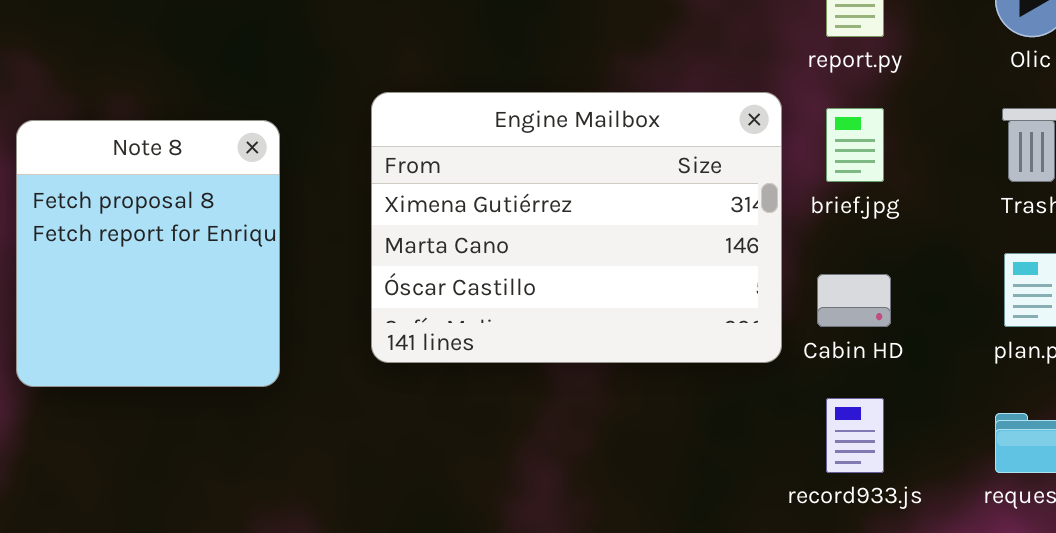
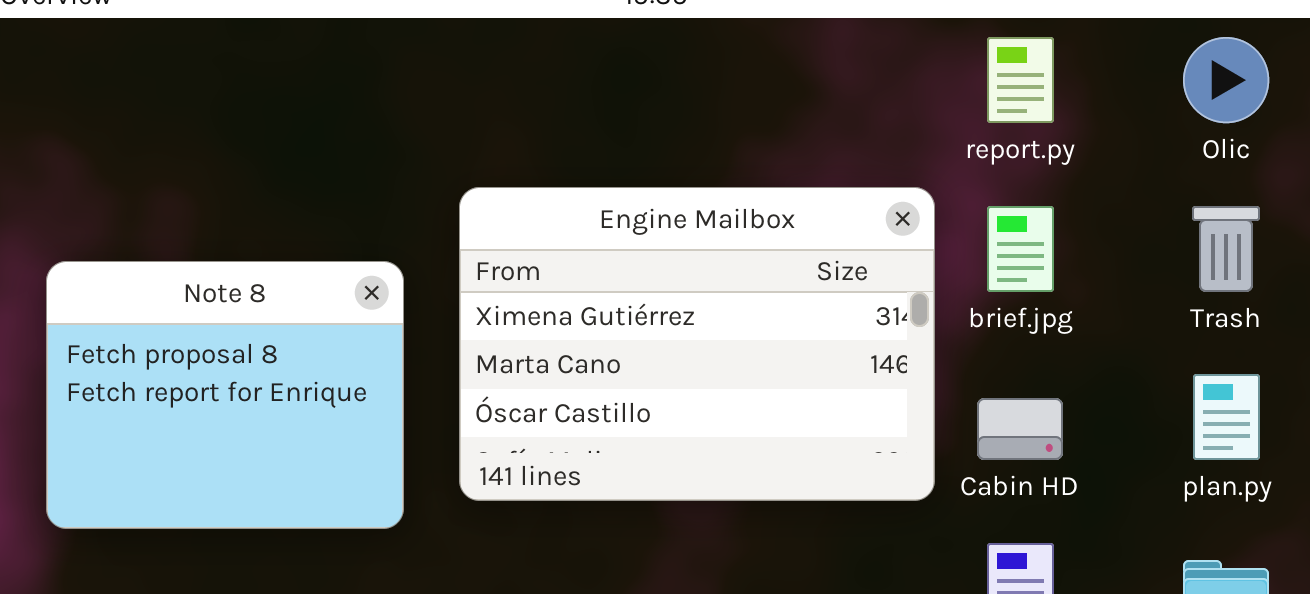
Note 8: [16,120,280,387] -> [46,261,404,529], resized

